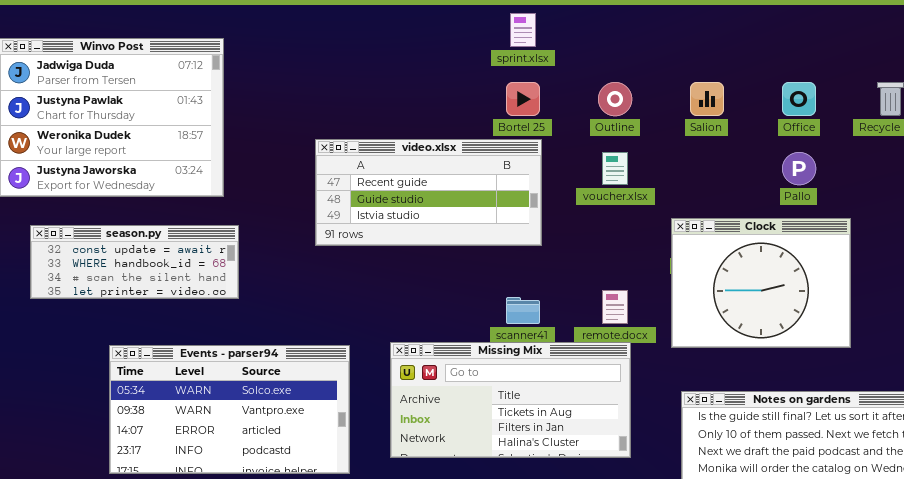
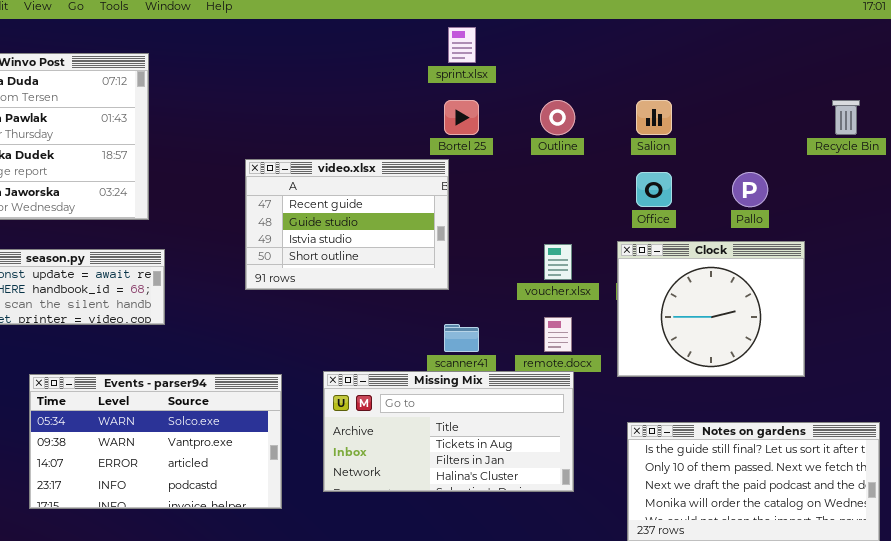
Office: [782,82,816,116] -> [636,172,672,207], moved
video.xlsx: [315,139,542,246] -> [245,159,449,290], resized
voucher.xlsx: [602,152,628,185] -> [544,244,572,280], moved

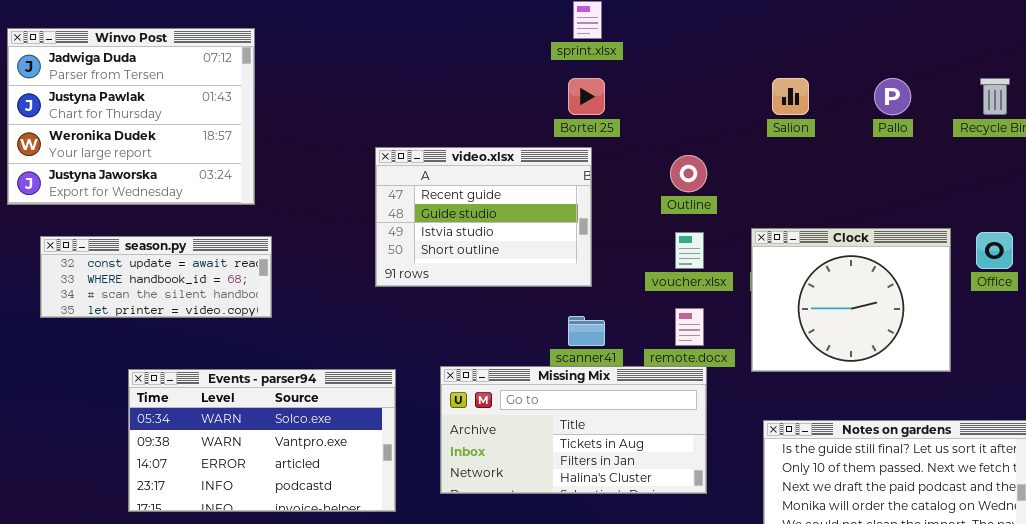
Outline: [540,100,575,135] -> [670,155,707,192], moved
video.xlsx: [245,159,449,290] -> [375,147,592,287], moved
Office: [636,172,672,207] -> [976,232,1013,269], moved
Pallo: [732,172,768,207] -> [874,78,911,115], moved

